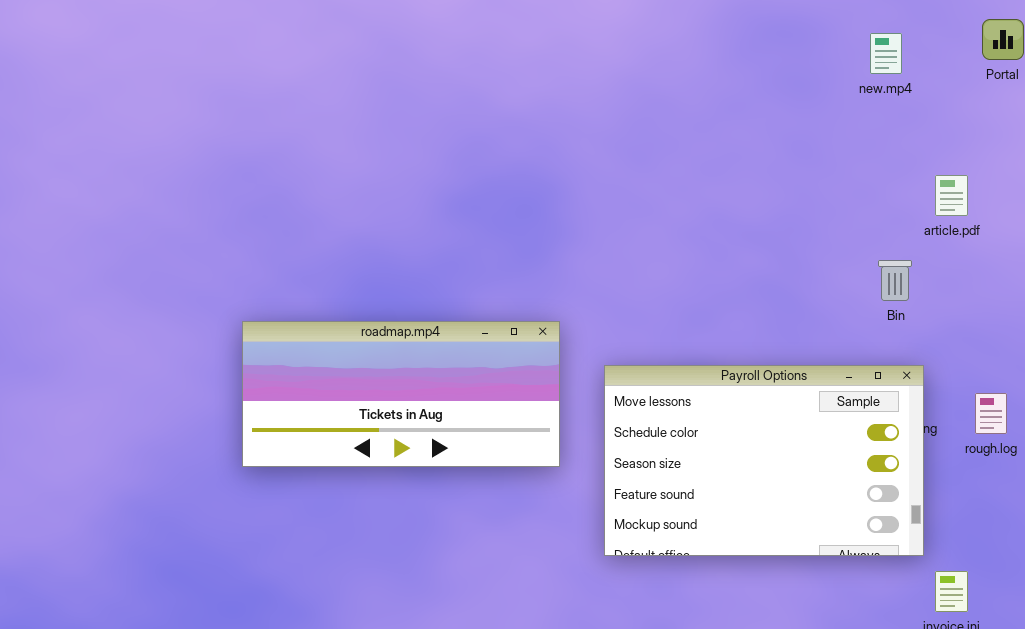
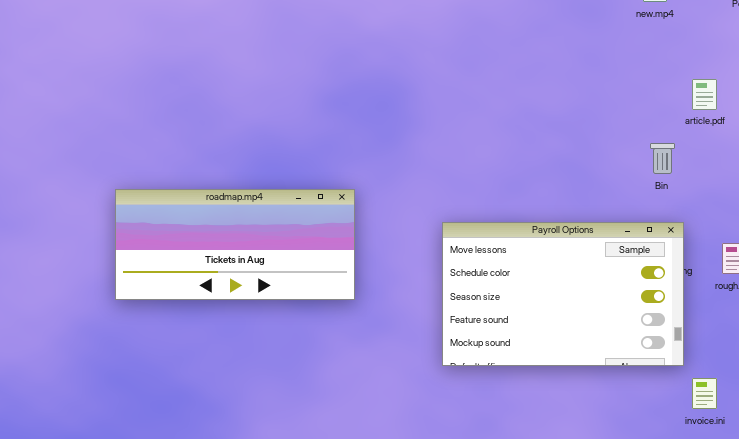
roadmap.mp4: [242,321,560,467] -> [115,189,355,300], moved

